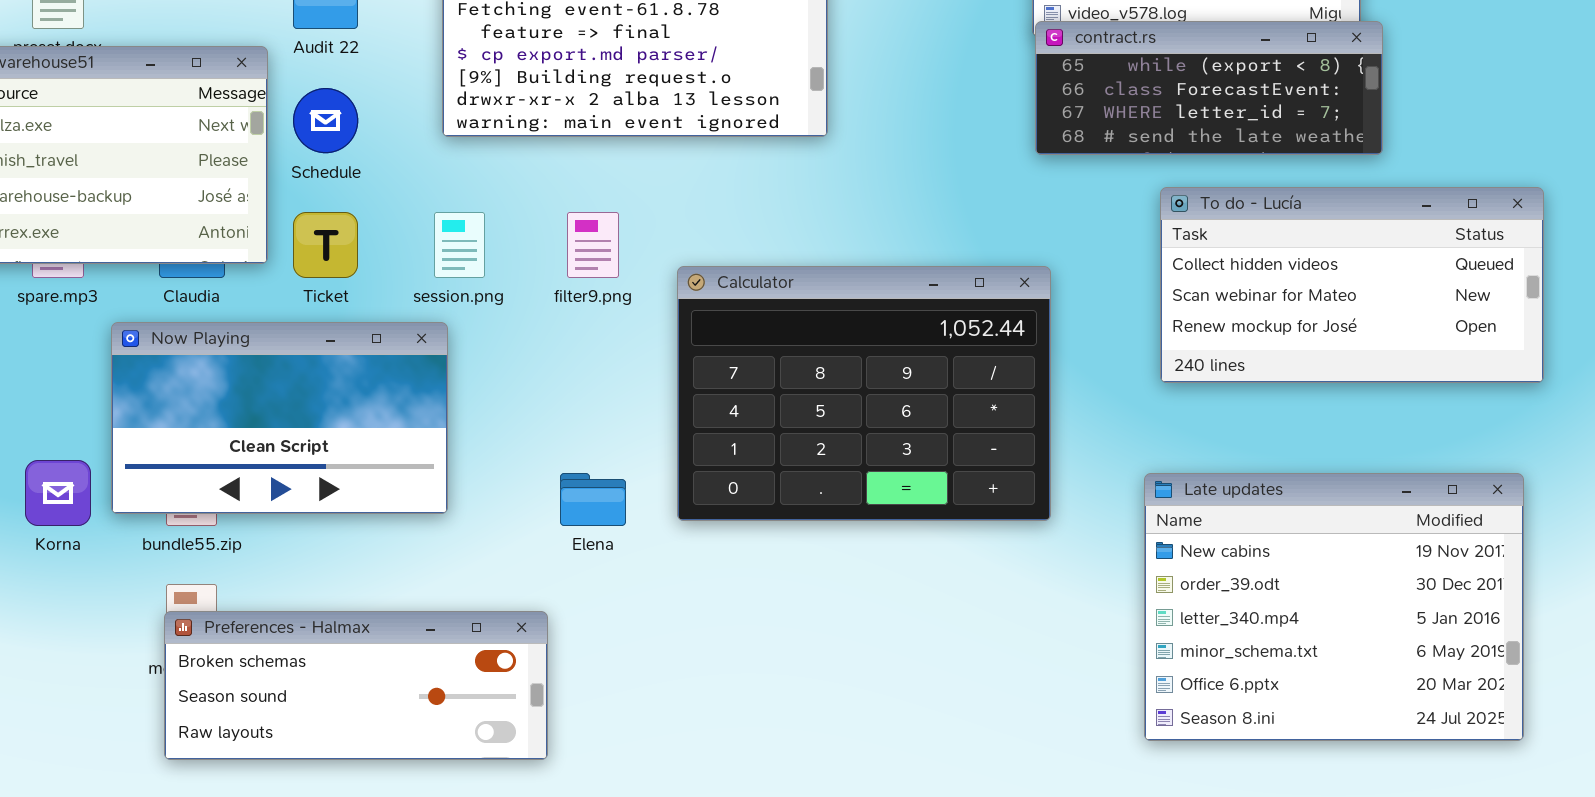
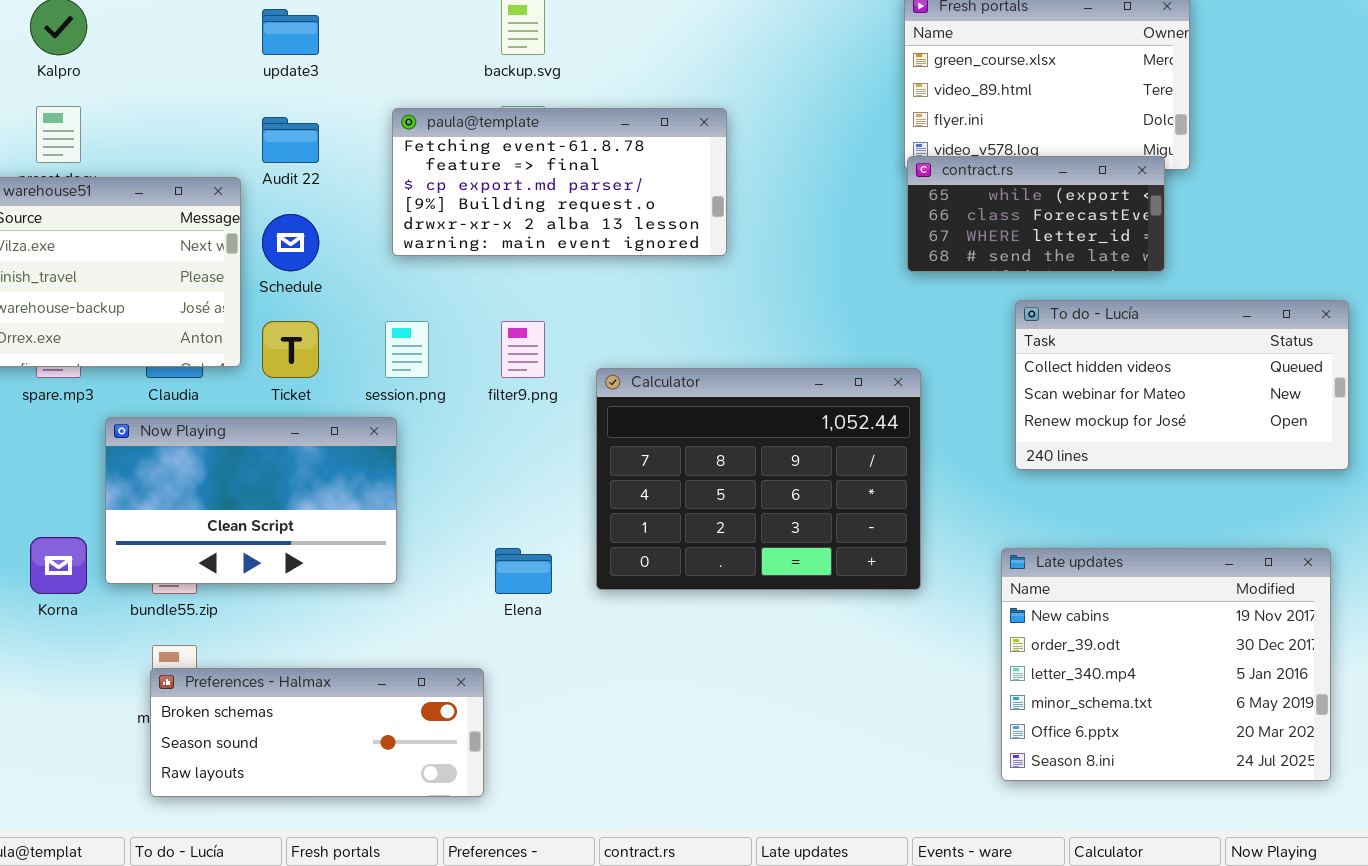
contract.rs: [1035,21,1383,155] -> [907,156,1165,272], resized

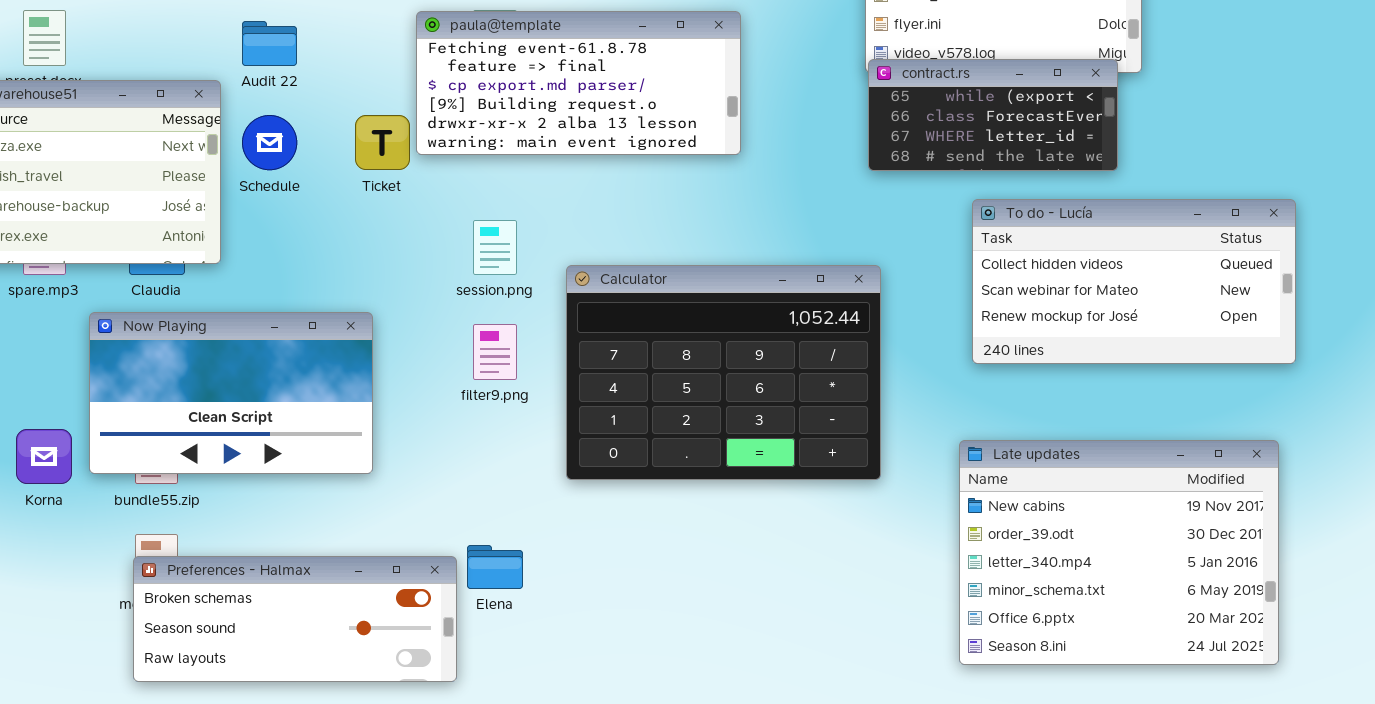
paula@template: [392,108,727,256] -> [416,11,741,155], moved
Ticket: [262,321,319,378] -> [355,115,410,170], moved
session.png: [385,321,429,378] -> [473,220,517,275], moved
filter9.png: [501,321,545,378] -> [473,324,517,380], moved
Elena: [495,548,552,594] -> [467,545,523,589], moved

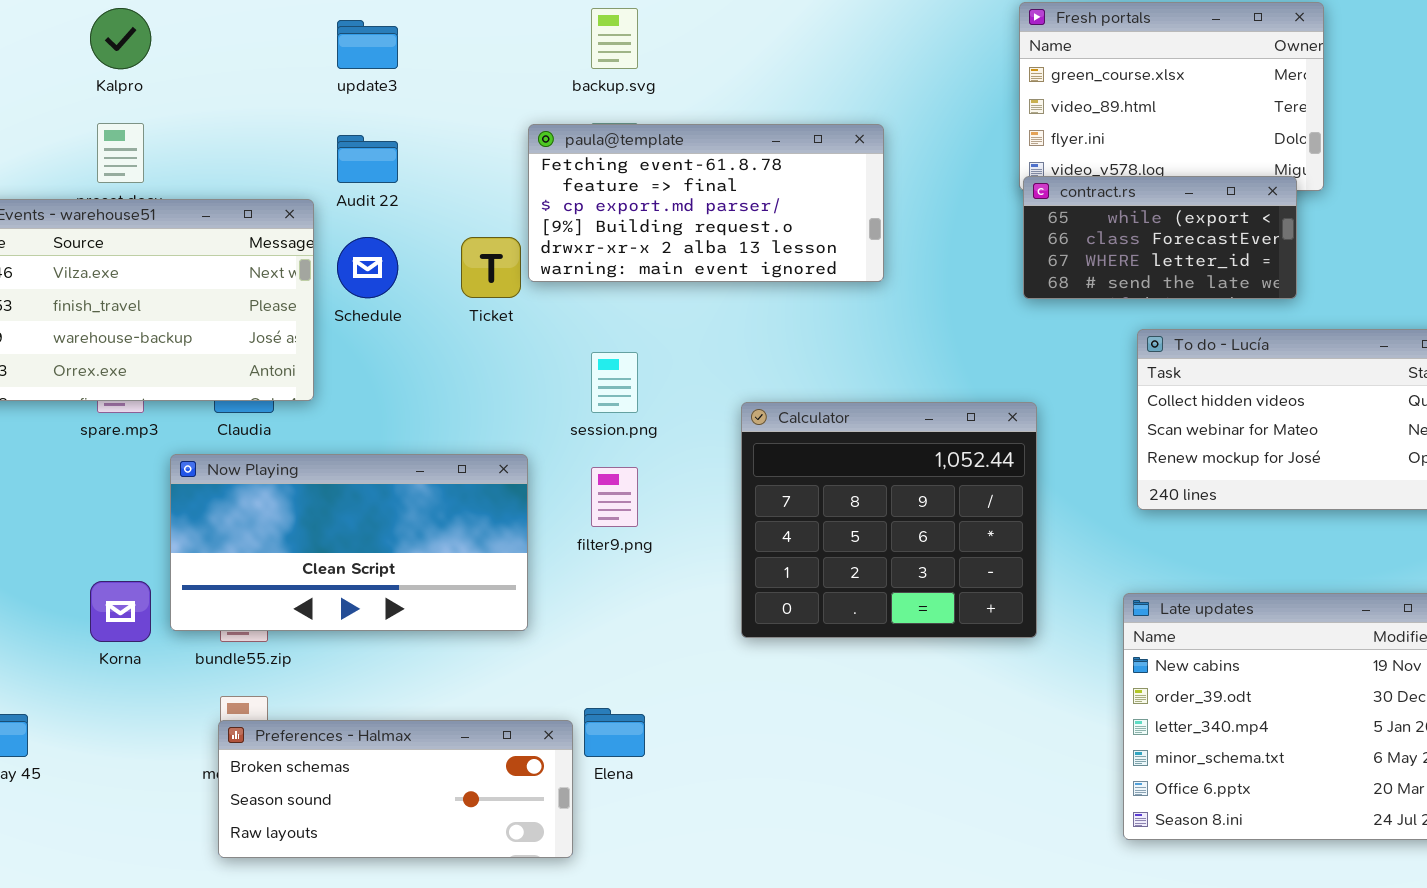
Calculator: [566,265,881,480] -> [741,402,1037,638], resized
Now Playing: [89,312,373,474] -> [170,454,528,631], resized

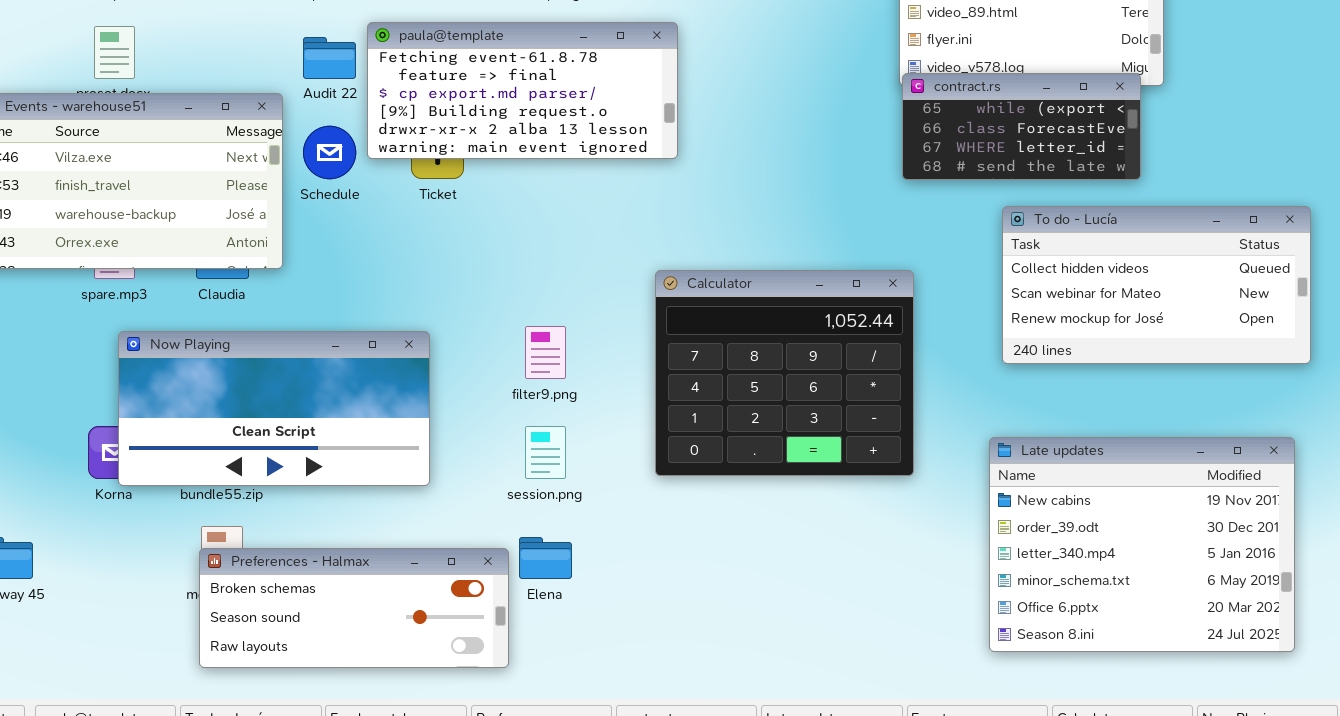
paula@template: [528,124,884,282] -> [367,22,678,159], moved
session.png: [591,352,638,413] -> [525,426,566,479], moved
Now Playing: [170,454,528,631] -> [118,331,430,486], moved

